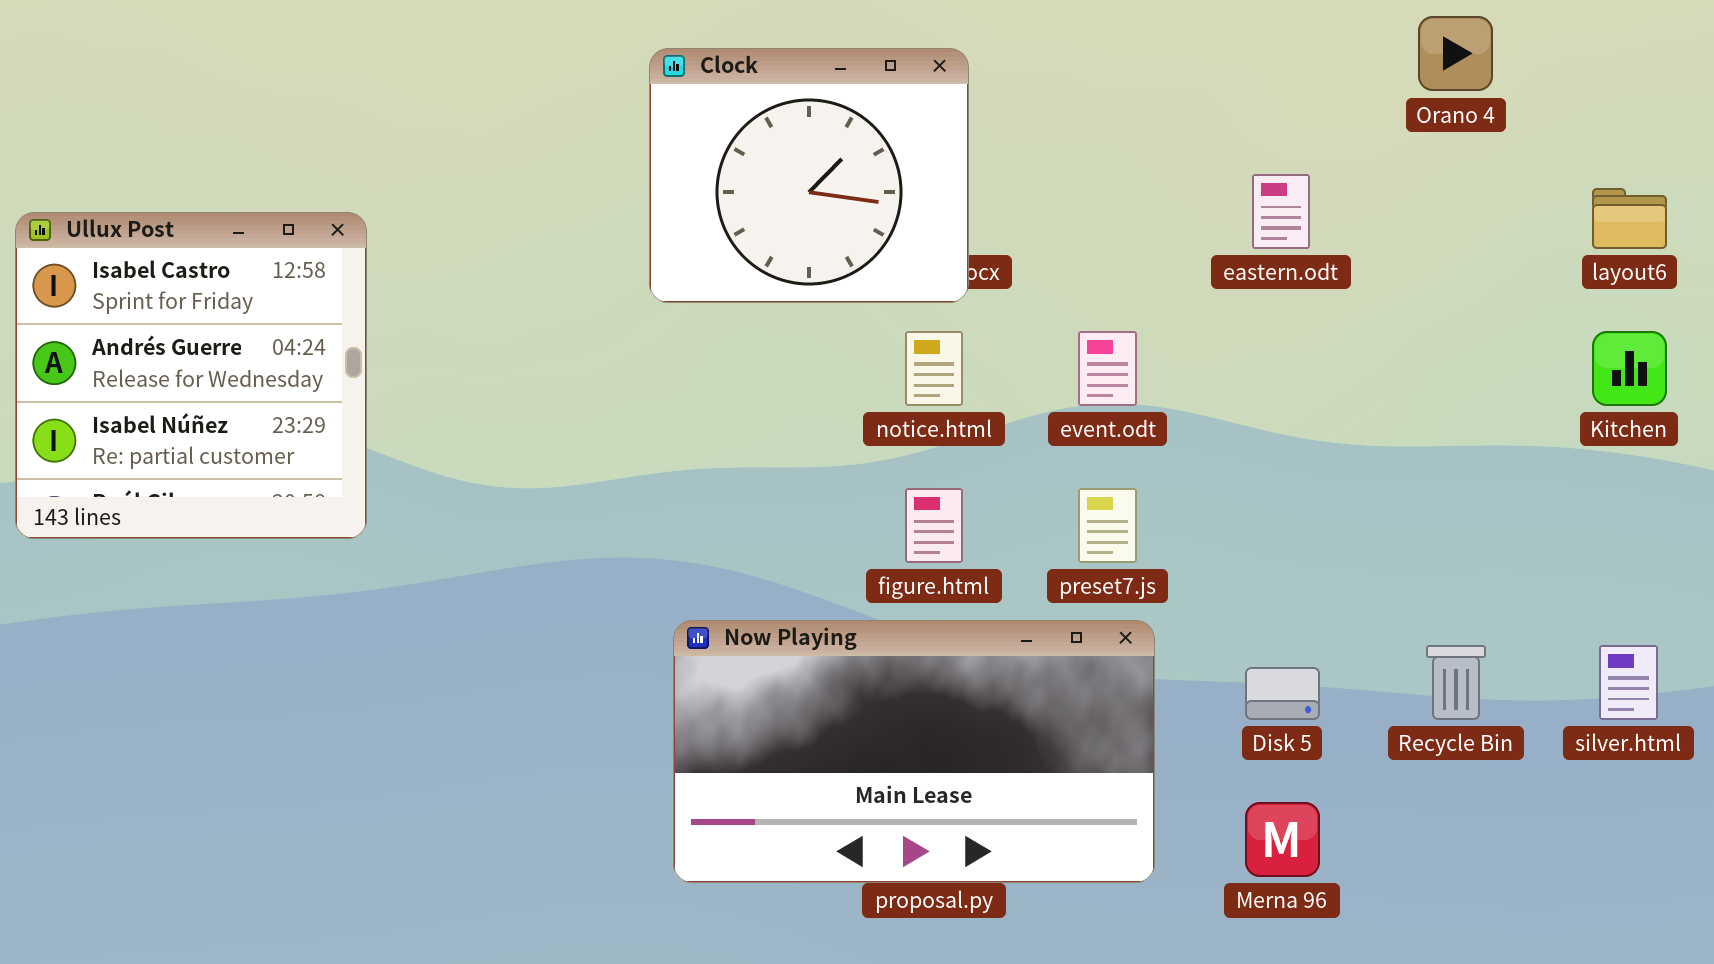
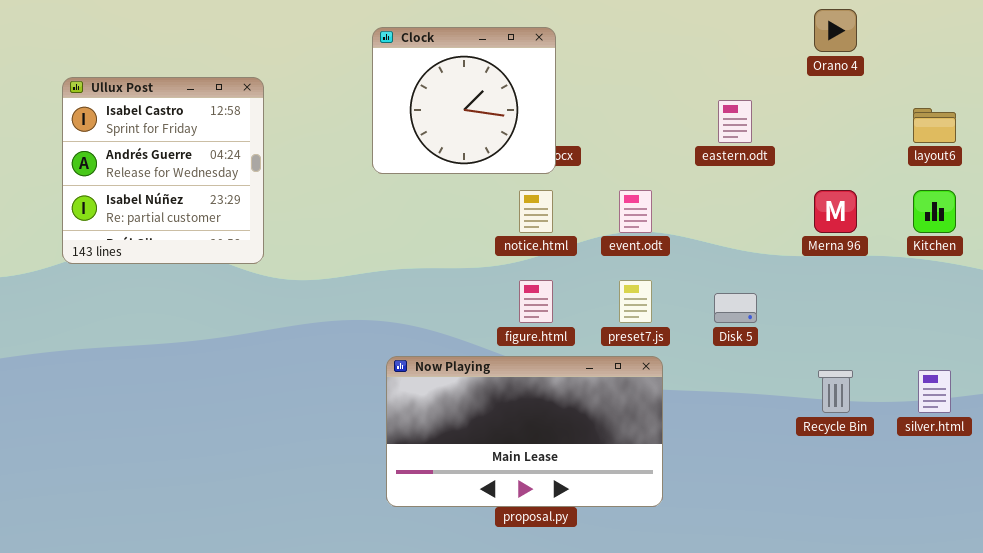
Ullux Post: [15,212,367,539] -> [62,77,264,264], moved
Disk 5: [1245,667,1320,720] -> [714,293,757,323], moved
Merna 96: [1245,802,1320,877] -> [814,190,857,233], moved

